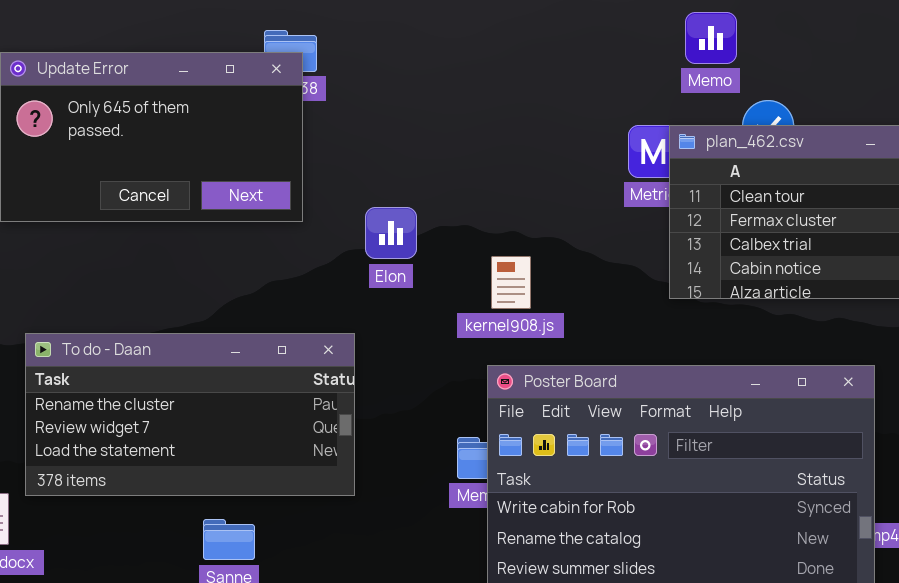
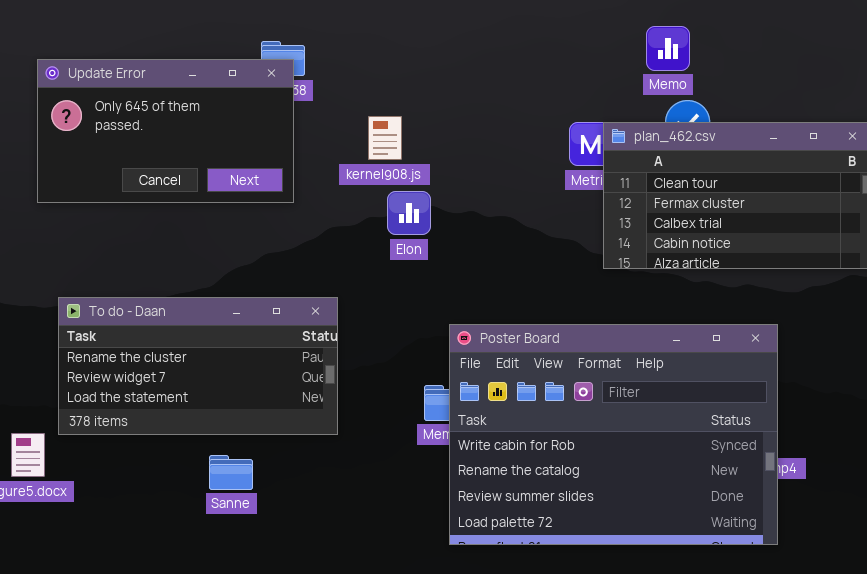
Memo: [685,12,737,64] -> [646,26,690,71], moved
Elon: [365,207,417,259] -> [387,191,431,235], moved
kernel908.js: [491,256,531,309] -> [368,116,402,160], moved

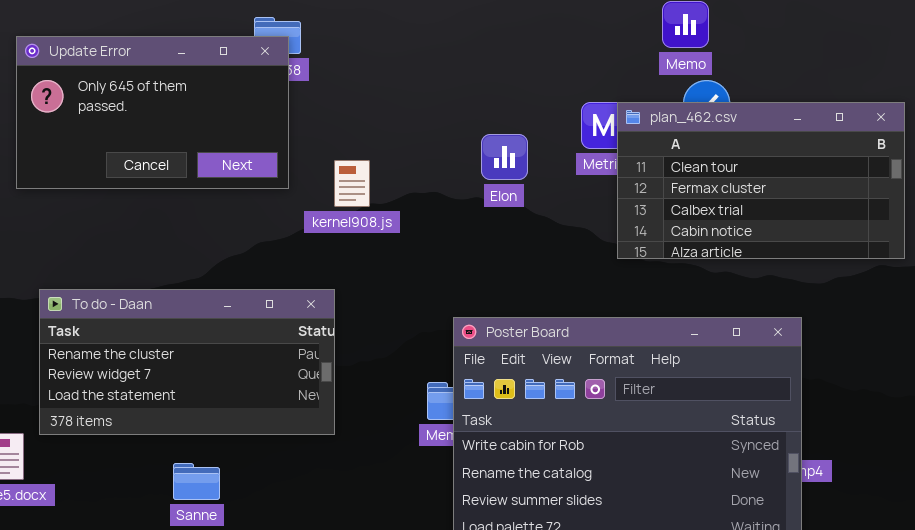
kernel908.js: [368,116,402,160] -> [334,160,370,207], moved
Elon: [387,191,431,235] -> [481,134,528,180], moved
Sanne: [209,455,253,490] -> [173,463,220,500], moved

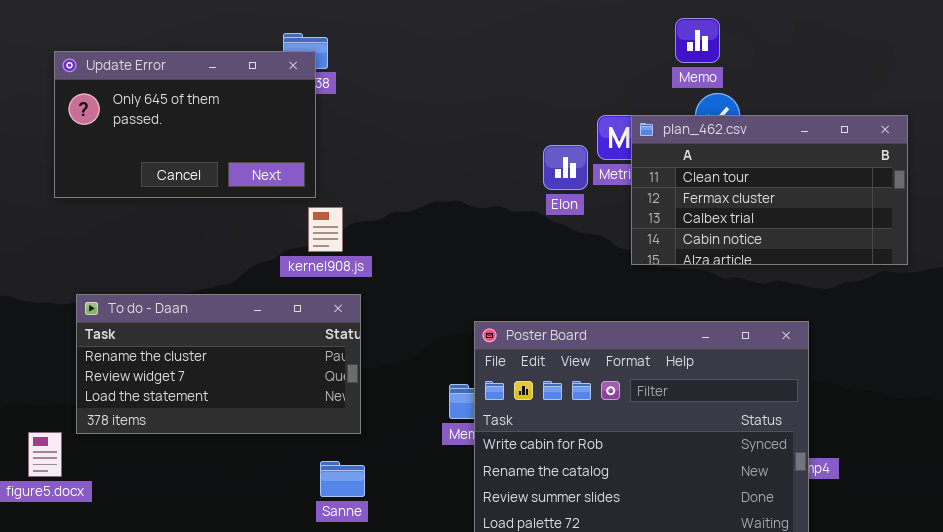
Elon: [481,134,528,180] -> [543,145,588,190], moved
kernel908.js: [334,160,370,207] -> [308,207,343,252], moved
Sanne: [173,463,220,500] -> [320,461,365,497], moved

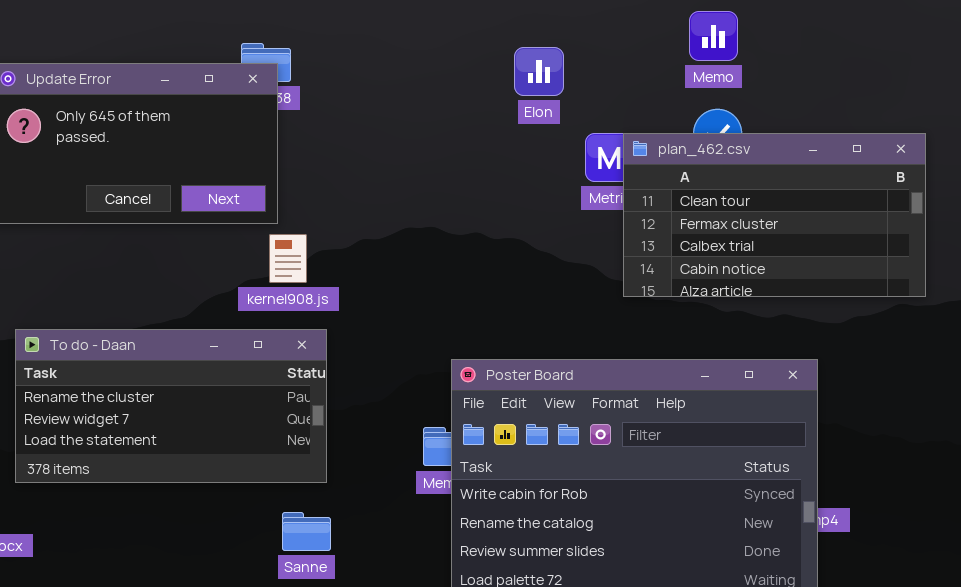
Memo: [675,18,720,63] -> [689,11,738,61], moved
Elon: [543,145,588,190] -> [514,47,564,96], moved

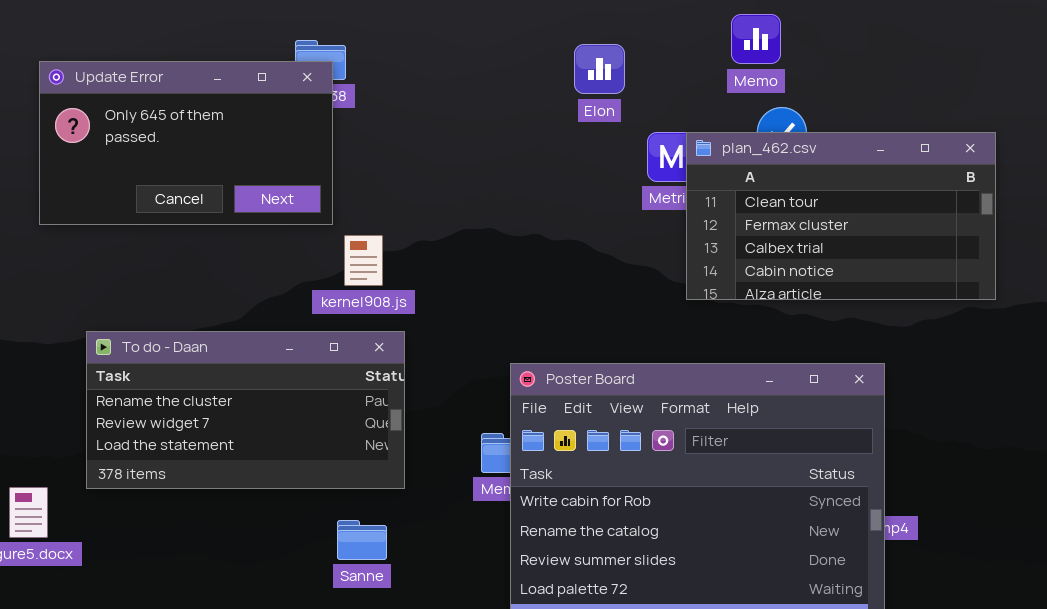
Memo: [689,11,738,61] -> [731,14,781,64], moved
kernel908.js: [269,234,307,283] -> [344,235,383,286], moved
To do - Daan: [15,329,327,483] -> [86,331,405,489], moved

